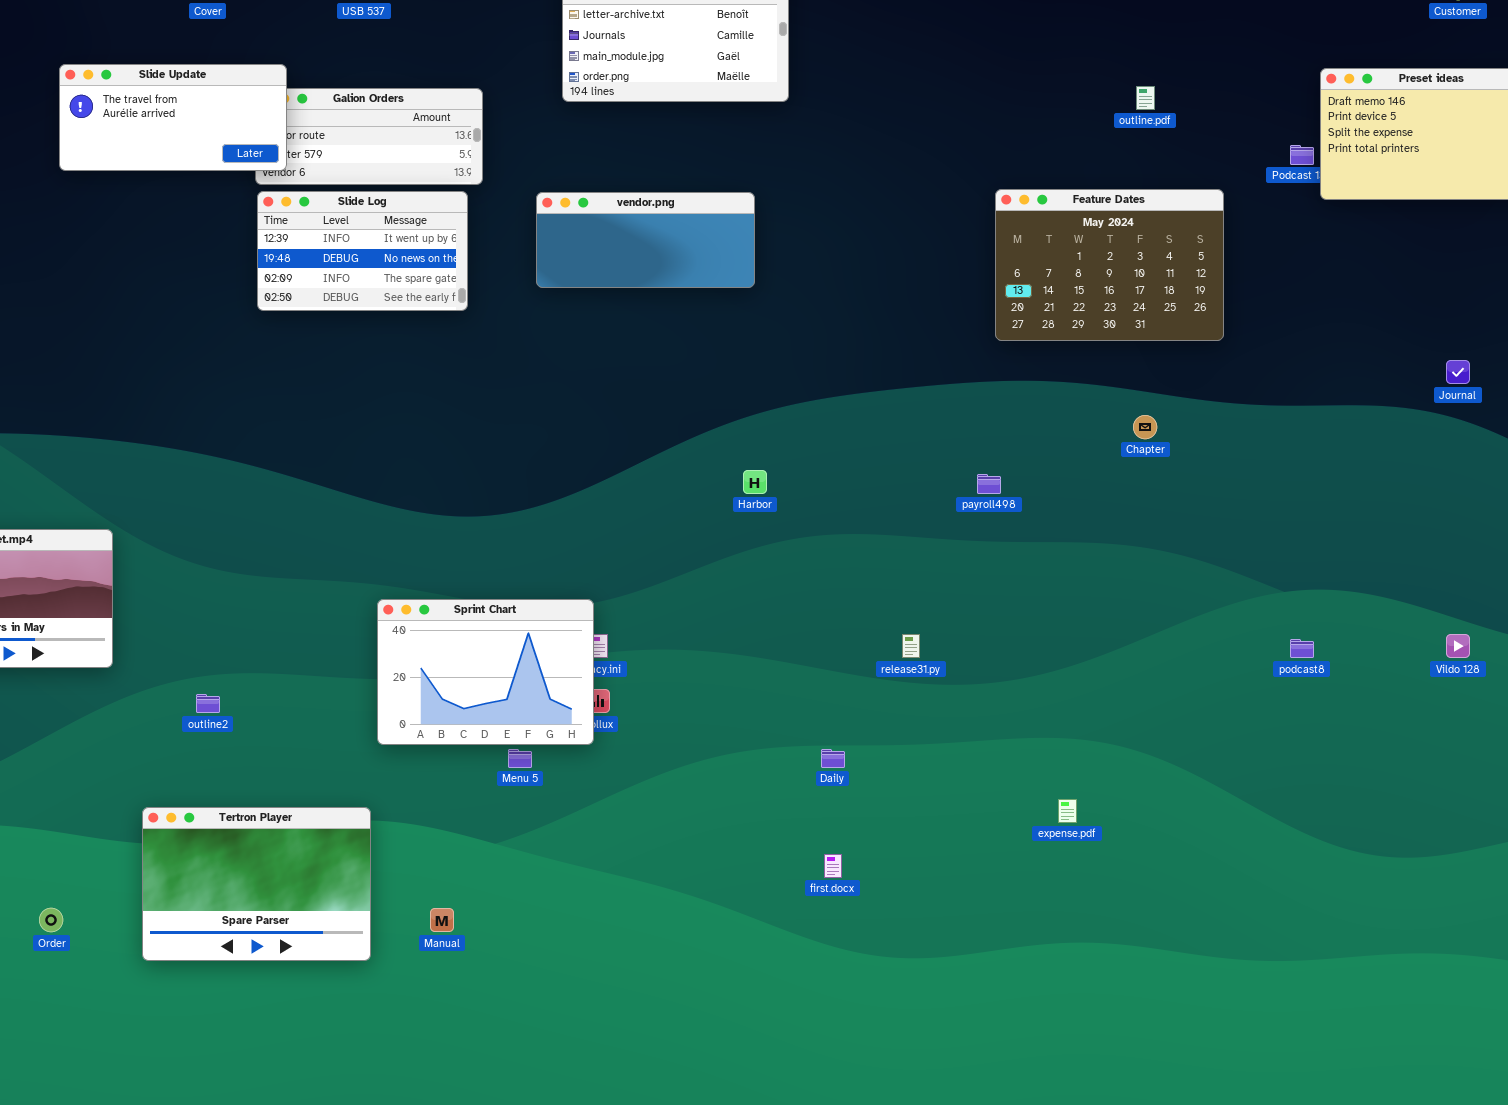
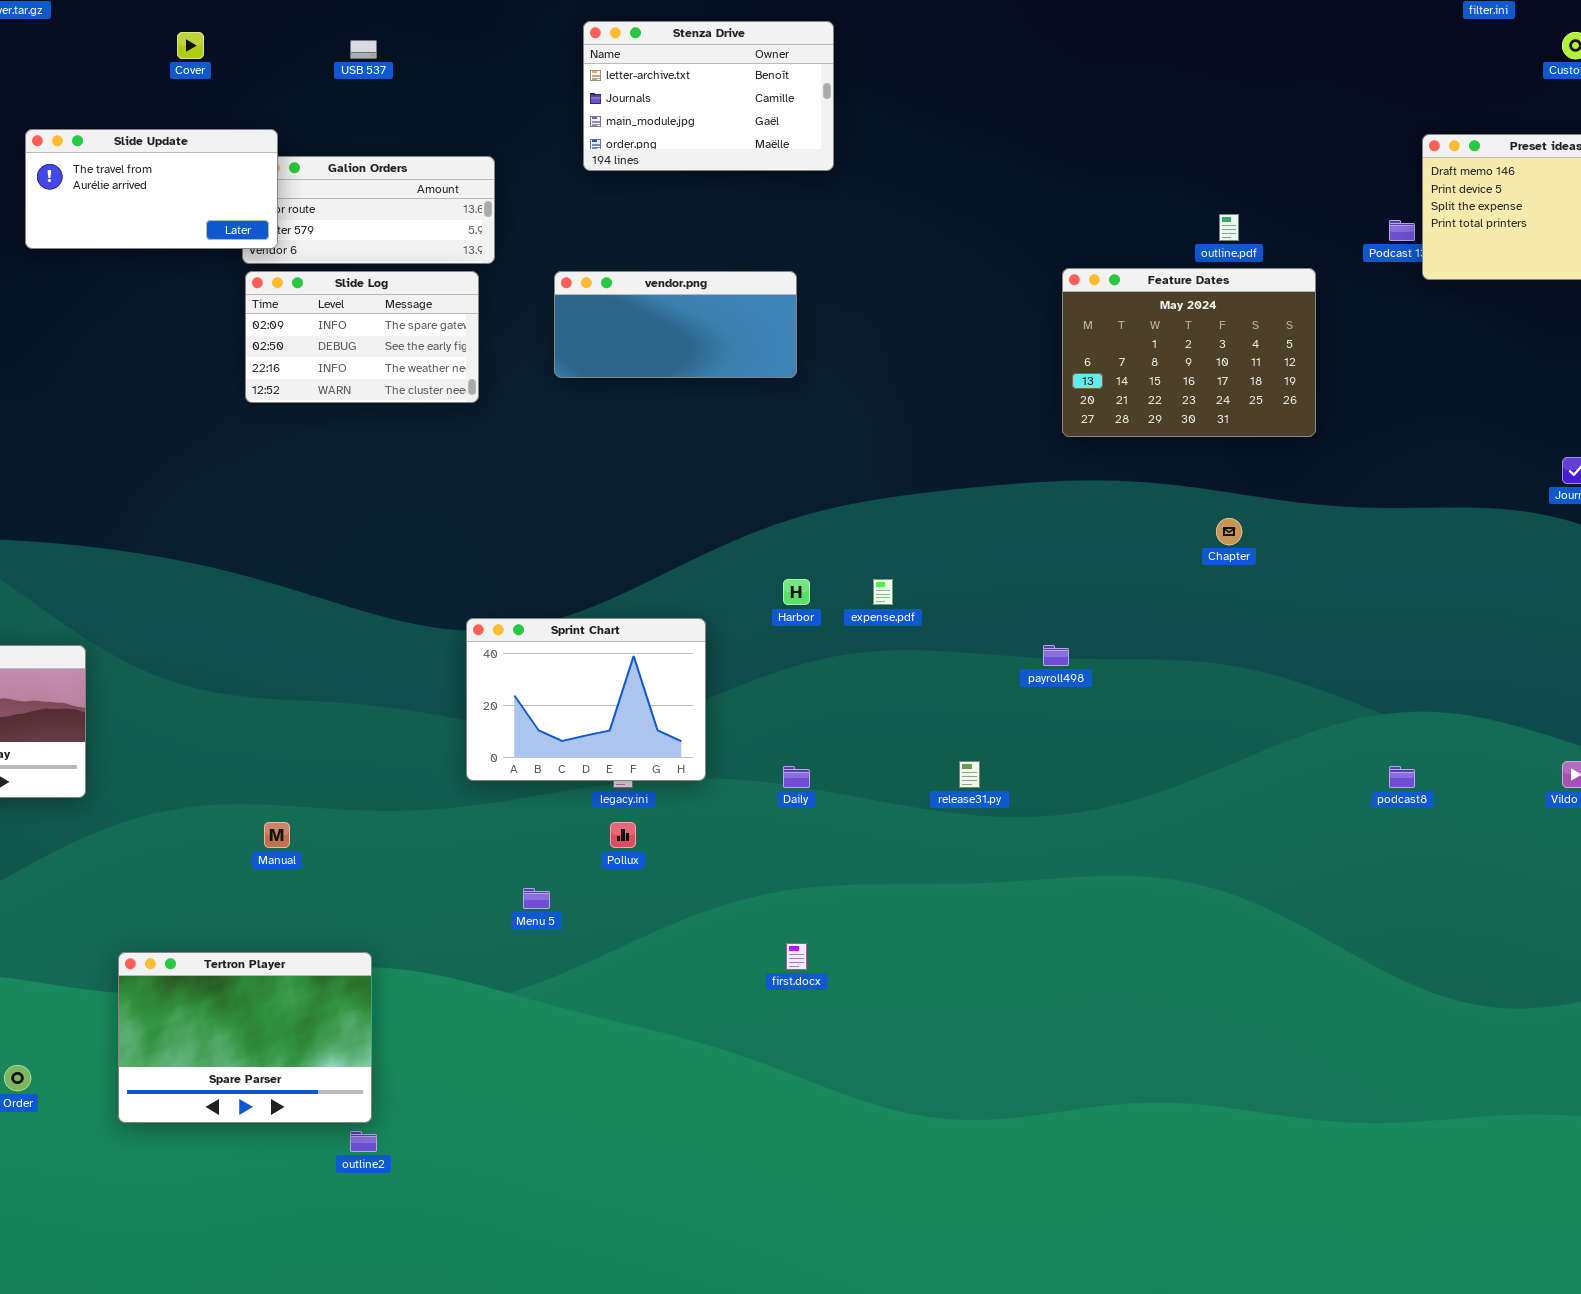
outline.pdf: [1136,86,1155,110] -> [1219,214,1239,241], moved
Slide Log: [257,191,468,311] -> [245,271,479,403], scrolled down 2 rows
payroll498: [977,474,1001,494] -> [1043,645,1069,666], moved
Sprint Chart: [377,599,594,745] -> [466,618,706,781], moved
outline2: [196,694,220,713] -> [350,1131,377,1152], moved
Daily: [821,749,845,768] -> [783,766,810,788], moved
expense.pdf: [1058,799,1077,823] -> [873,579,893,605], moved
first.docx: [824,854,842,878] -> [786,943,807,970], moved
Manual: [430,908,454,932] -> [264,822,290,848], moved

